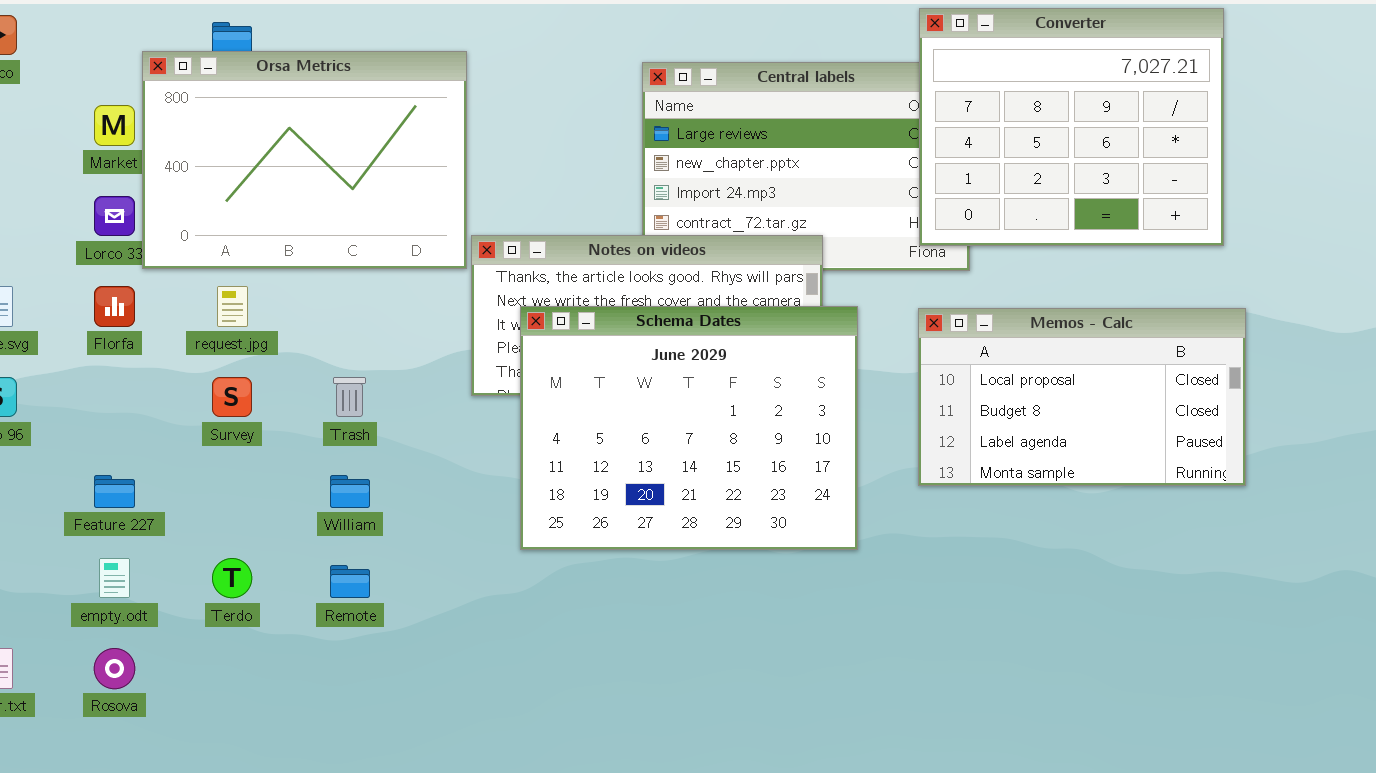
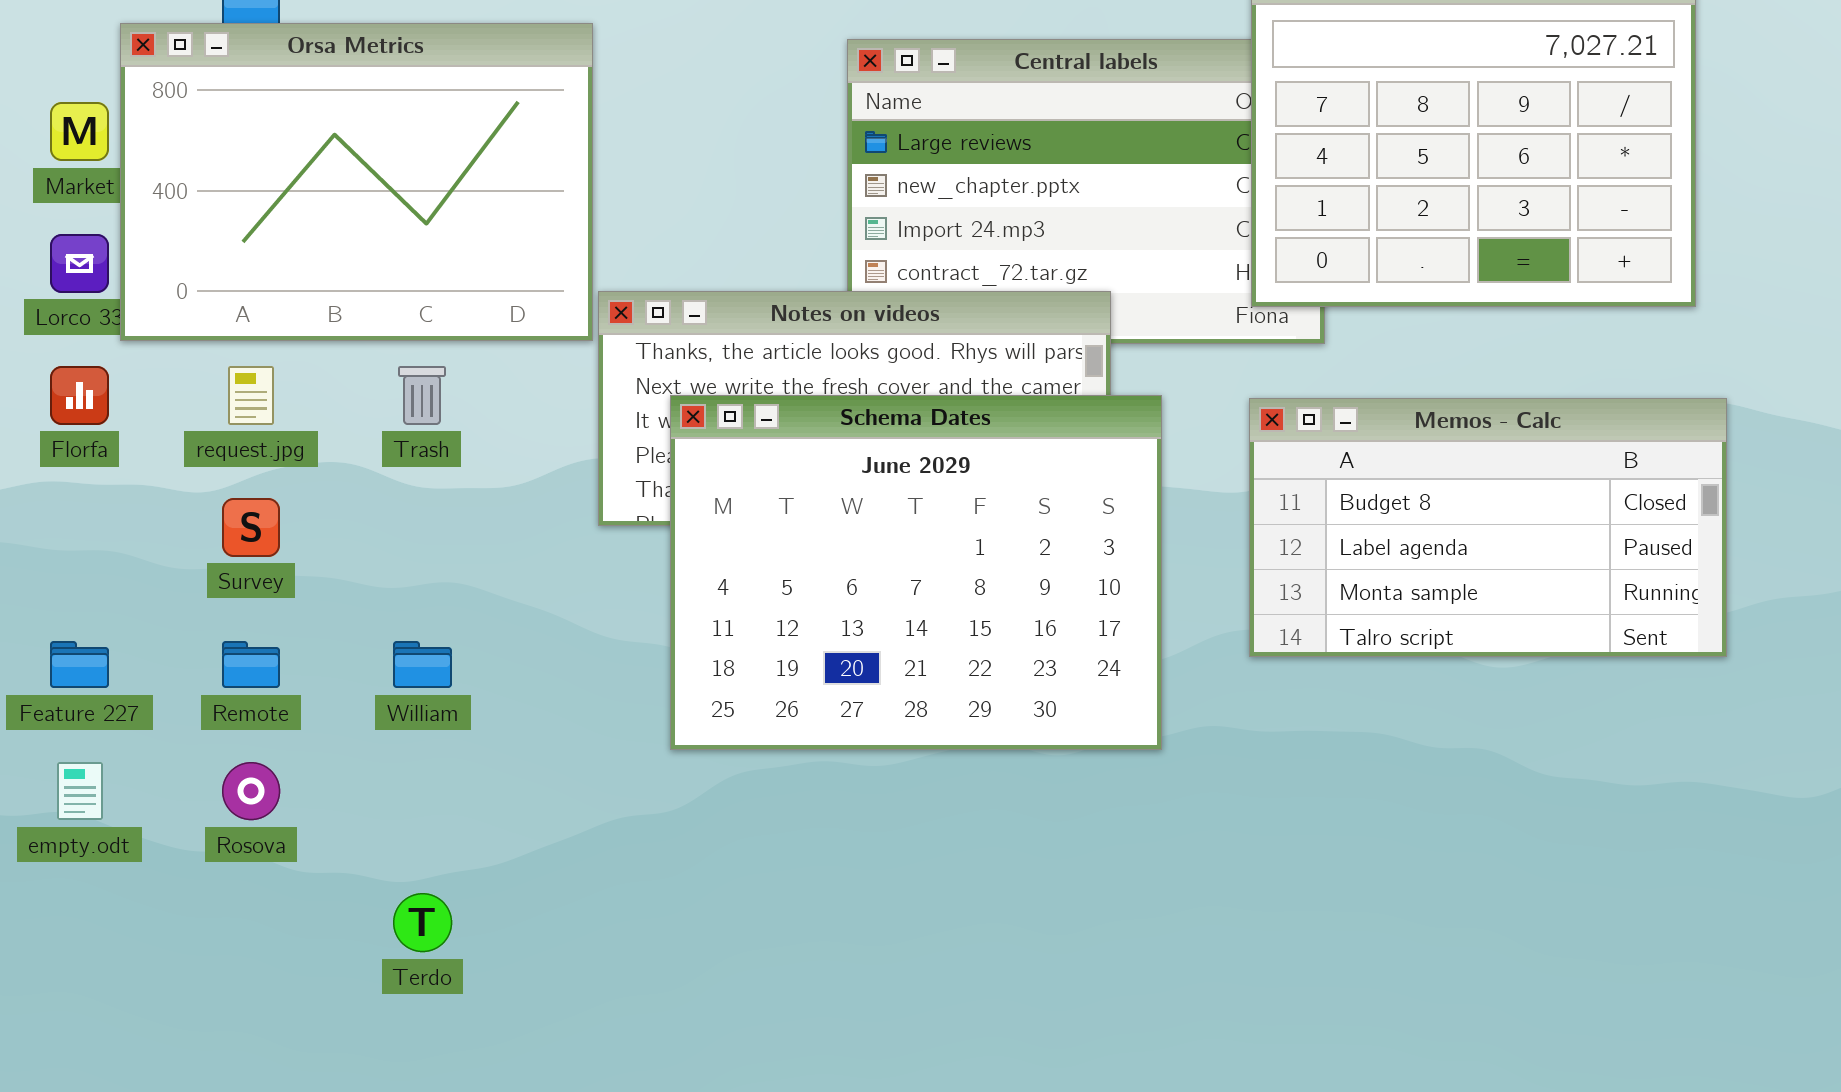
Memos - Calc: [918,308,1246,486] -> [1249,398,1727,657], scrolled down 1 row
Trash: [333,377,366,417] -> [398,366,446,425], moved
Terdo: [212,558,252,598] -> [393,893,452,952], moved
Remote: [330,565,370,598] -> [222,641,280,688], moved
Rosova: [94,648,135,689] -> [222,762,280,820], moved

